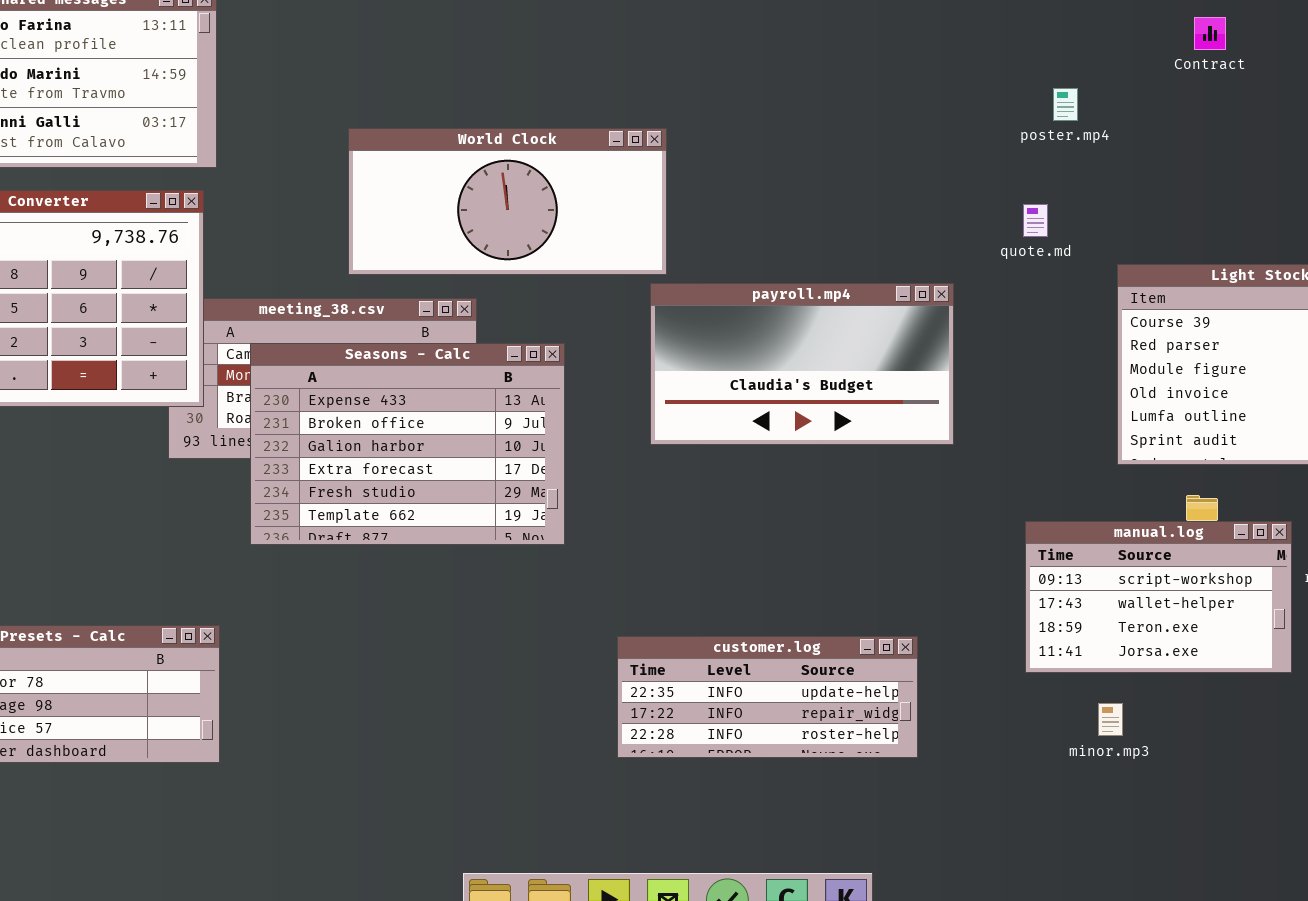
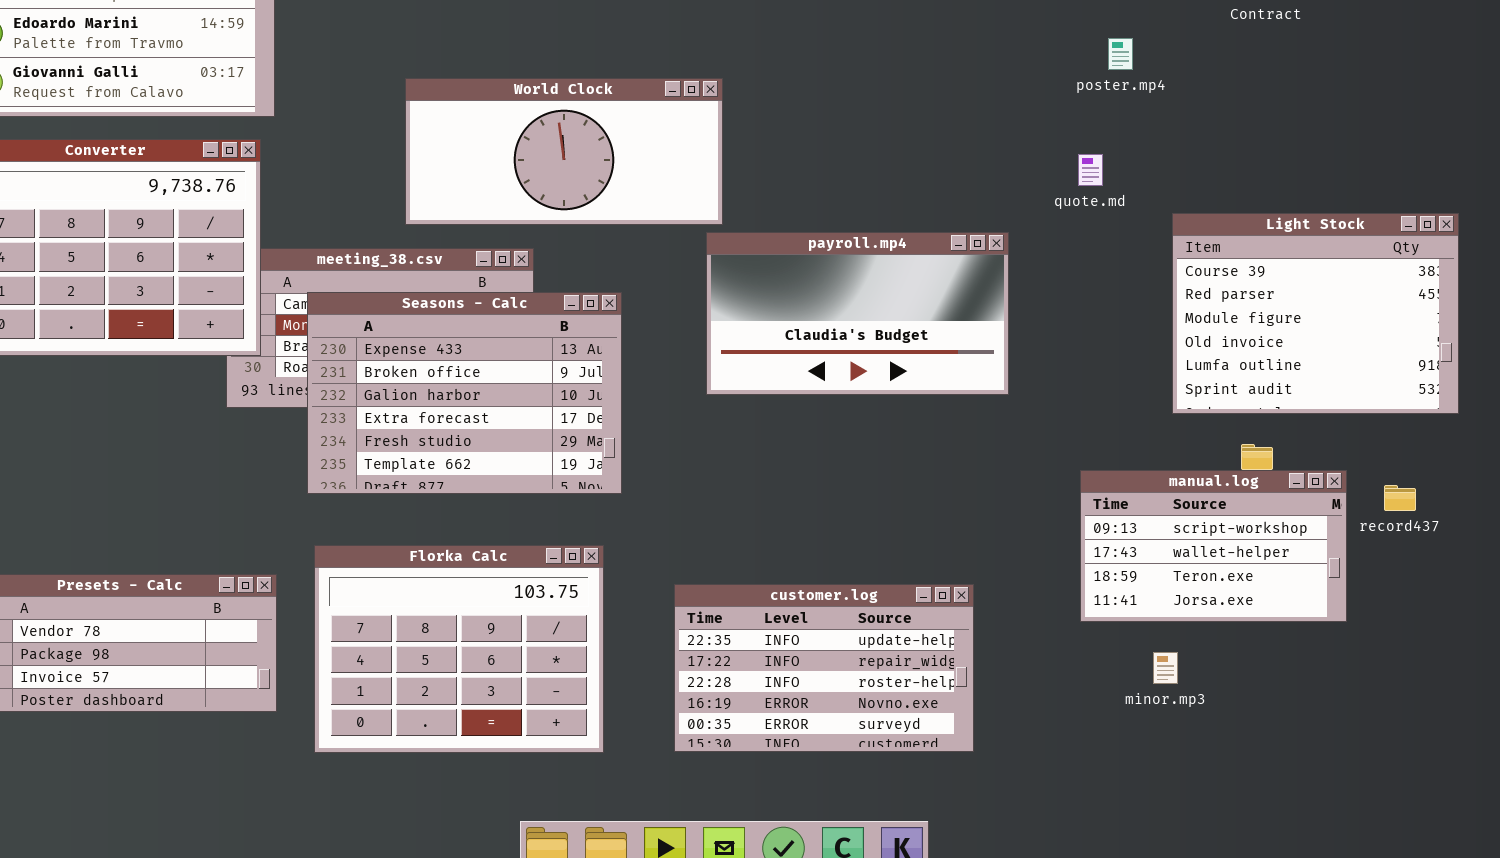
Florka Calc: none -> [314,545,604,753], opened
customer.log: [617,636,918,758] -> [674,584,974,752], resized

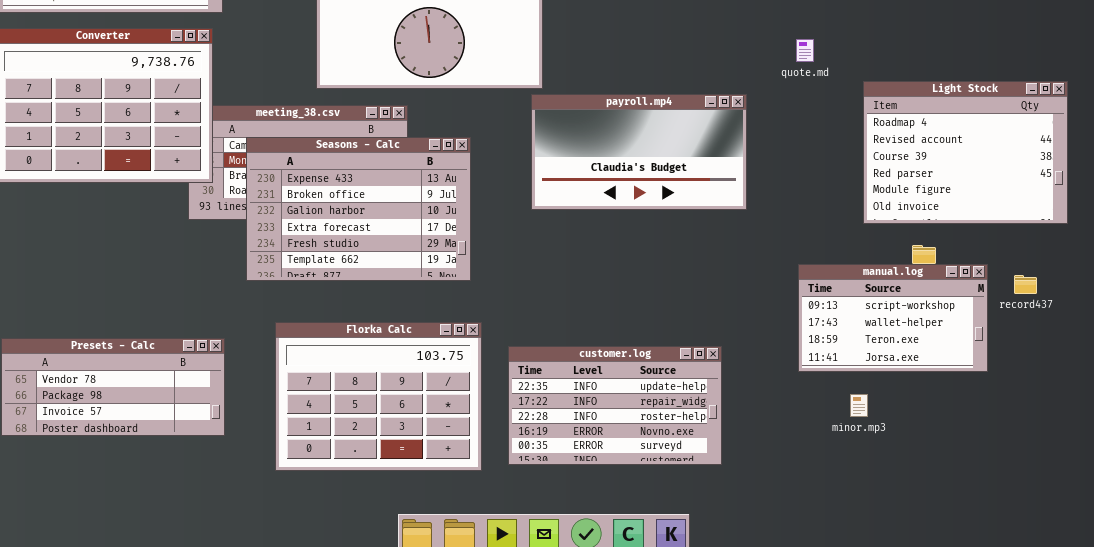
Light Stock: [1172,213,1459,414] -> [863,81,1068,224], scrolled up 2 rows
Florka Calc: [314,545,604,753] -> [275,322,482,471], moved

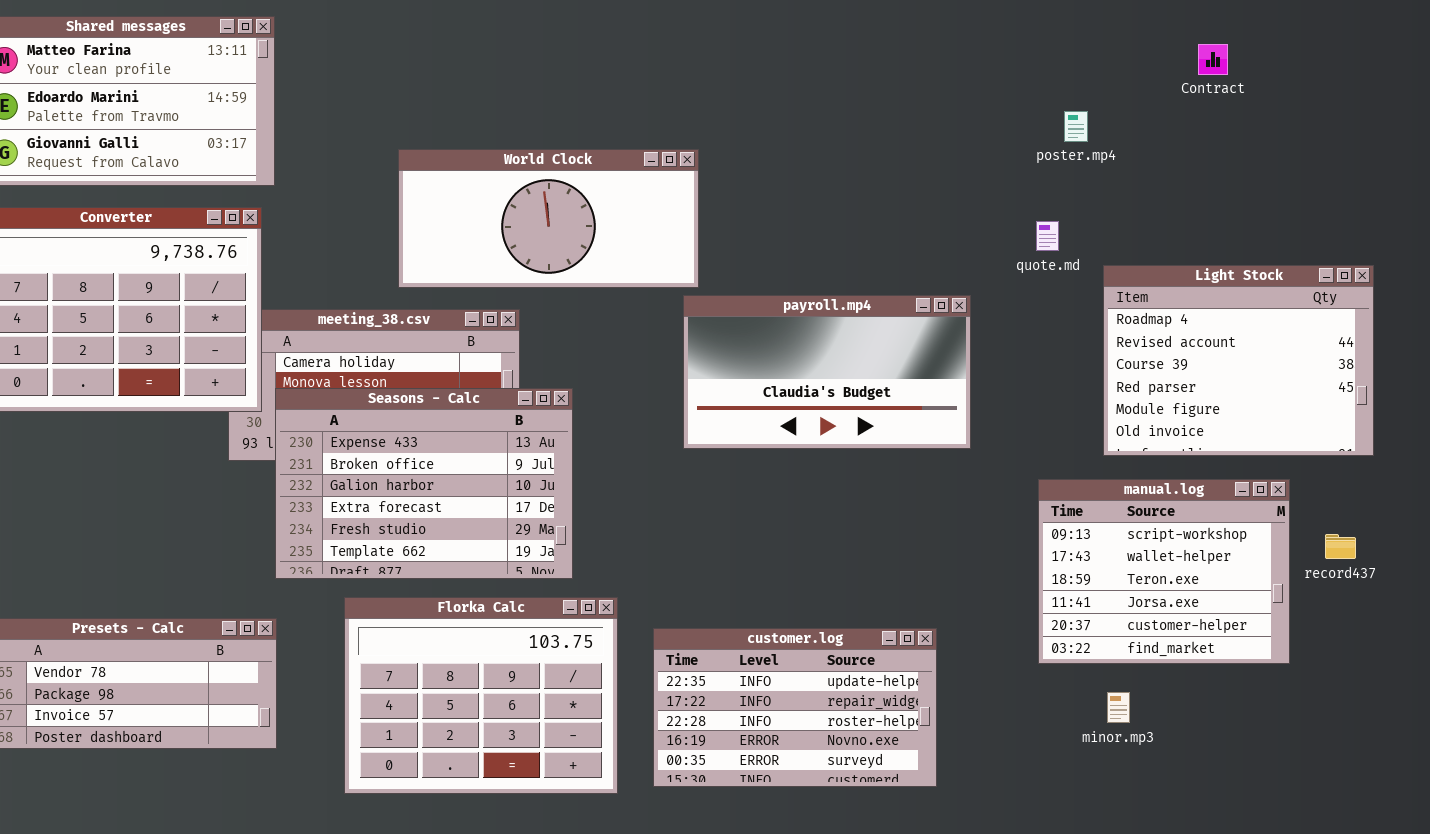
Light Stock: [863,81,1068,224] -> [1103,265,1374,456], moved
Seasons - Calc: [246,137,471,281] -> [275,388,573,579], moved
manual.log: [798,264,988,372] -> [1038,479,1290,664], resized

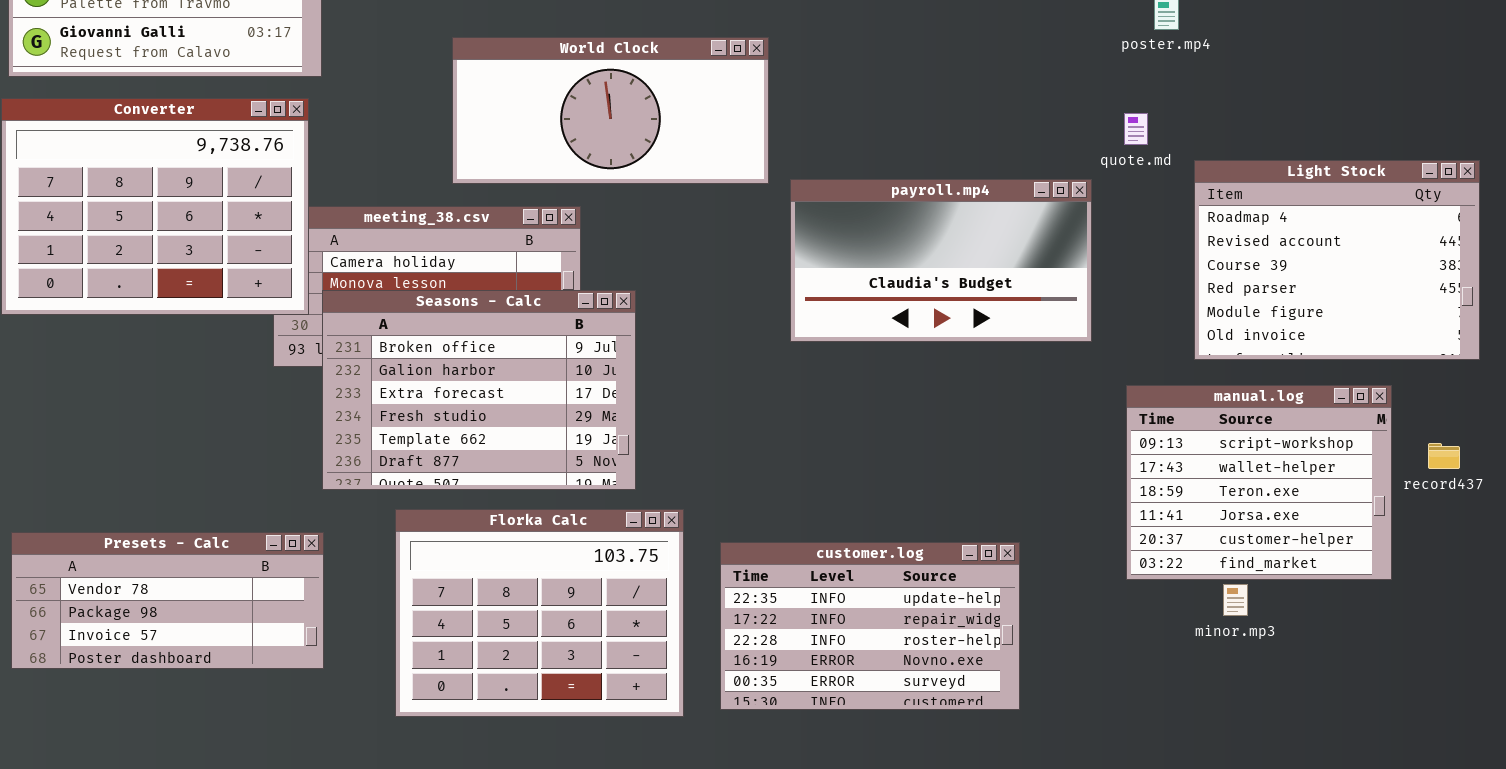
payroll.mp4: [683,295,971,449] -> [790,179,1092,342], moved
Seasons - Calc: [275,388,573,579] -> [322,290,636,490], scrolled down 1 row
minor.mp3: [1107,692,1130,723] -> [1223,584,1248,616], moved

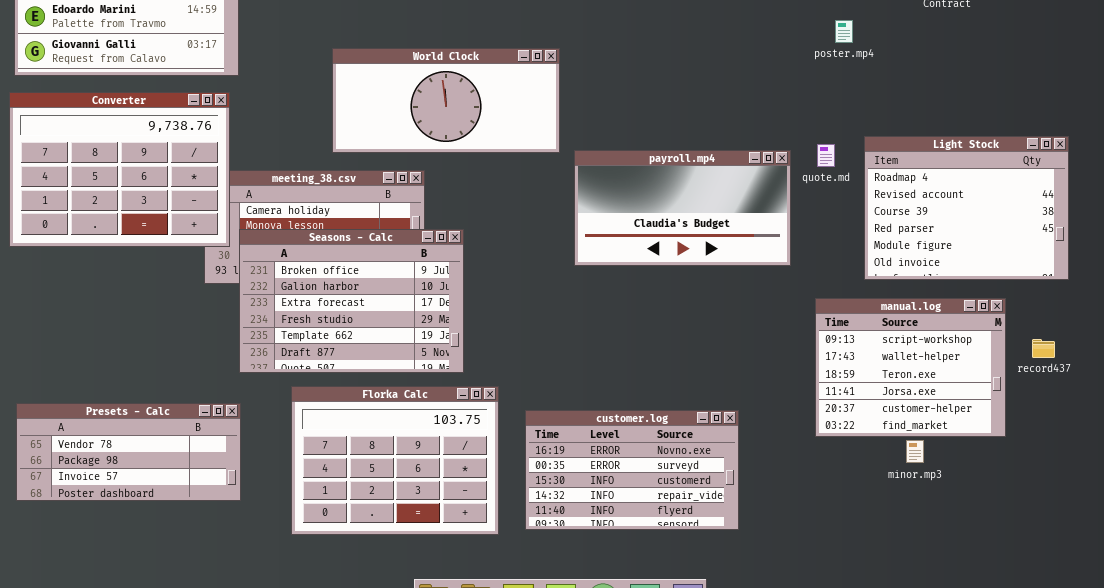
quote.md: [1124,113,1148,145] -> [817,144,835,167], moved
customer.log: [720,542,1020,710] -> [525,410,739,530], scrolled down 3 rows
minor.mp3: [1223,584,1248,616] -> [906,440,924,463], moved

